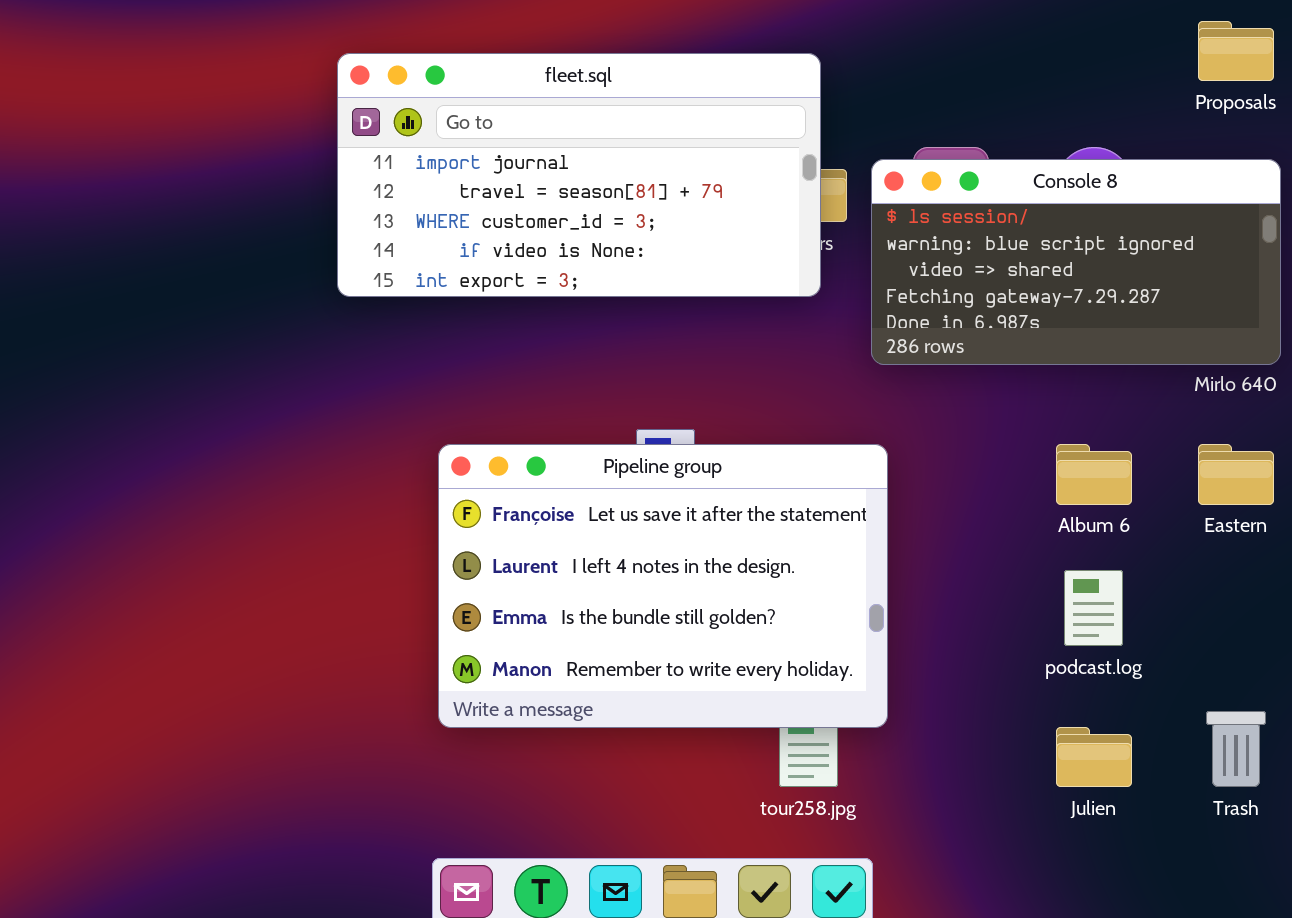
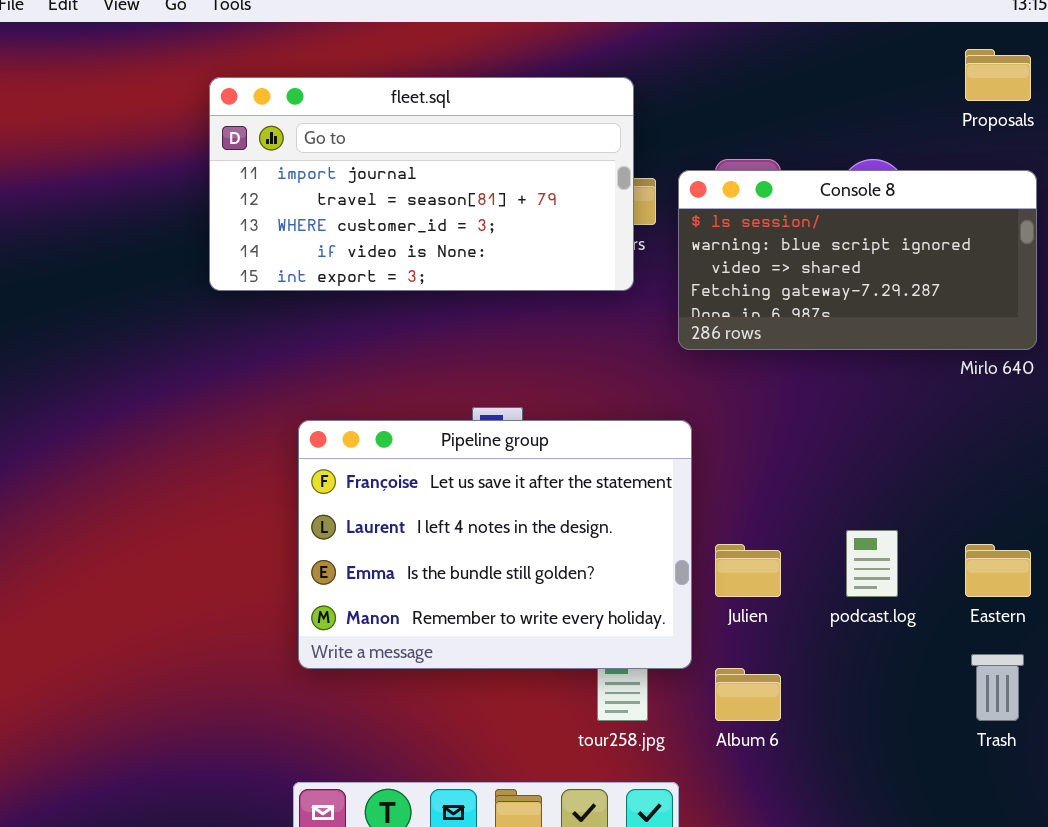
Album 6: [1056,444,1132,505] -> [715,668,781,721], moved
Eastern: [1198,444,1274,505] -> [965,544,1031,597], moved
Julien: [1056,727,1132,787] -> [715,544,781,597], moved

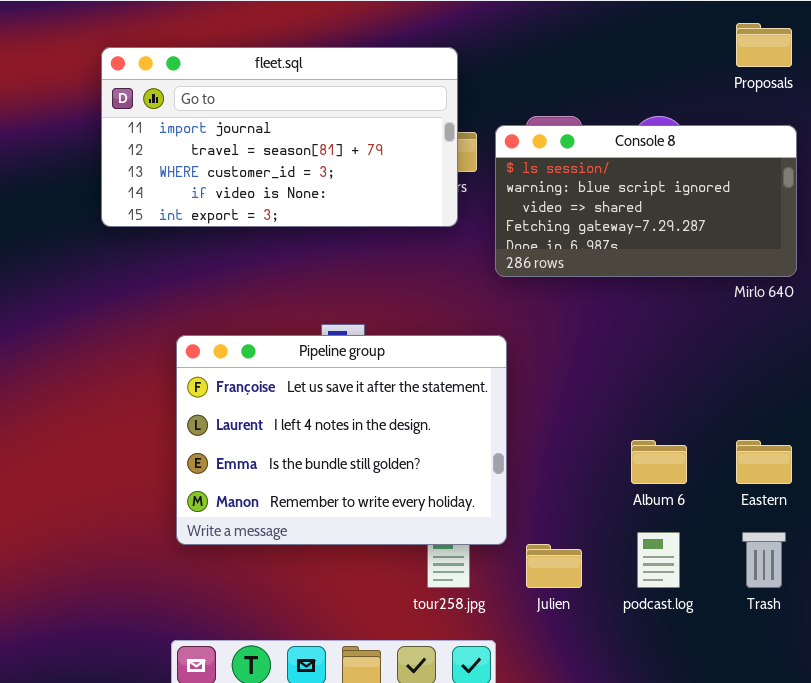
podcast.log: [846,530,898,597] -> [637,532,680,588], moved
Julien: [715,544,781,597] -> [526,544,582,588], moved
Album 6: [715,668,781,721] -> [631,440,687,484], moved

